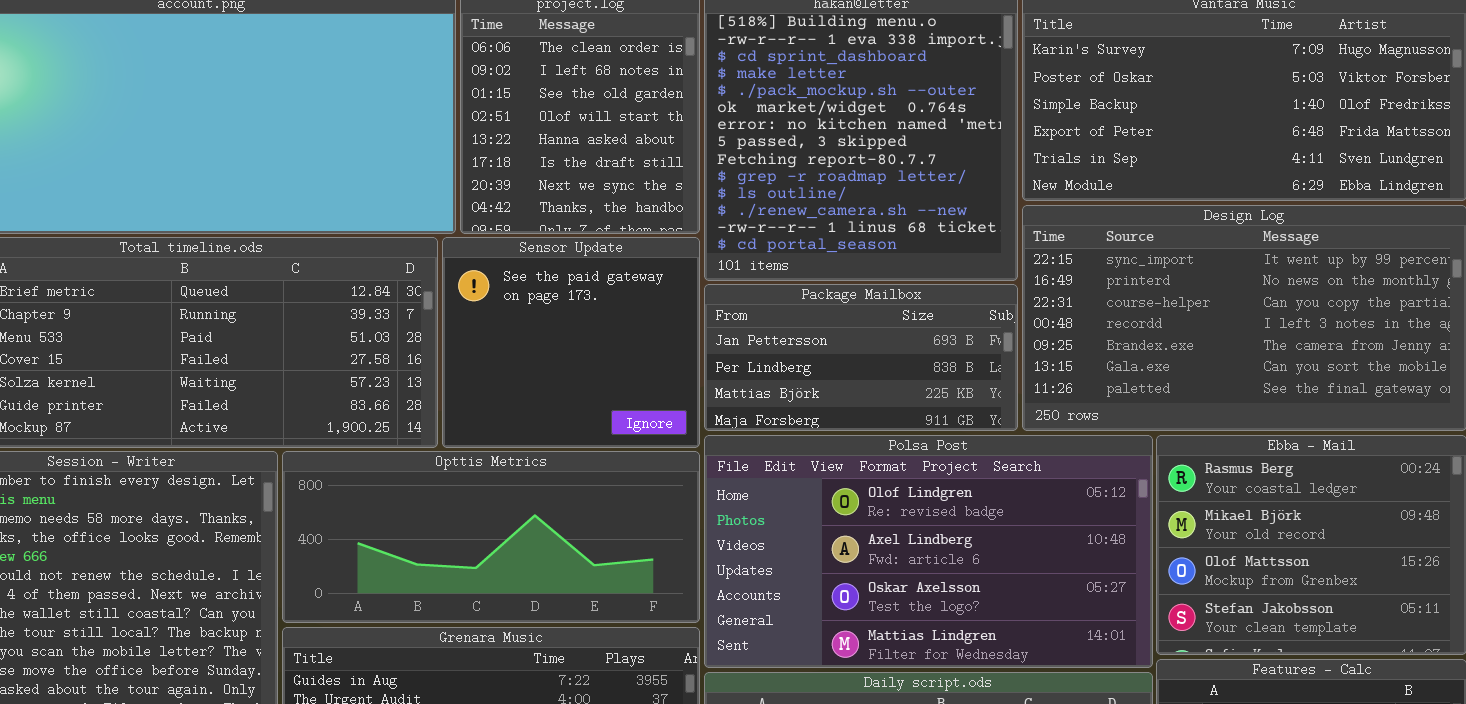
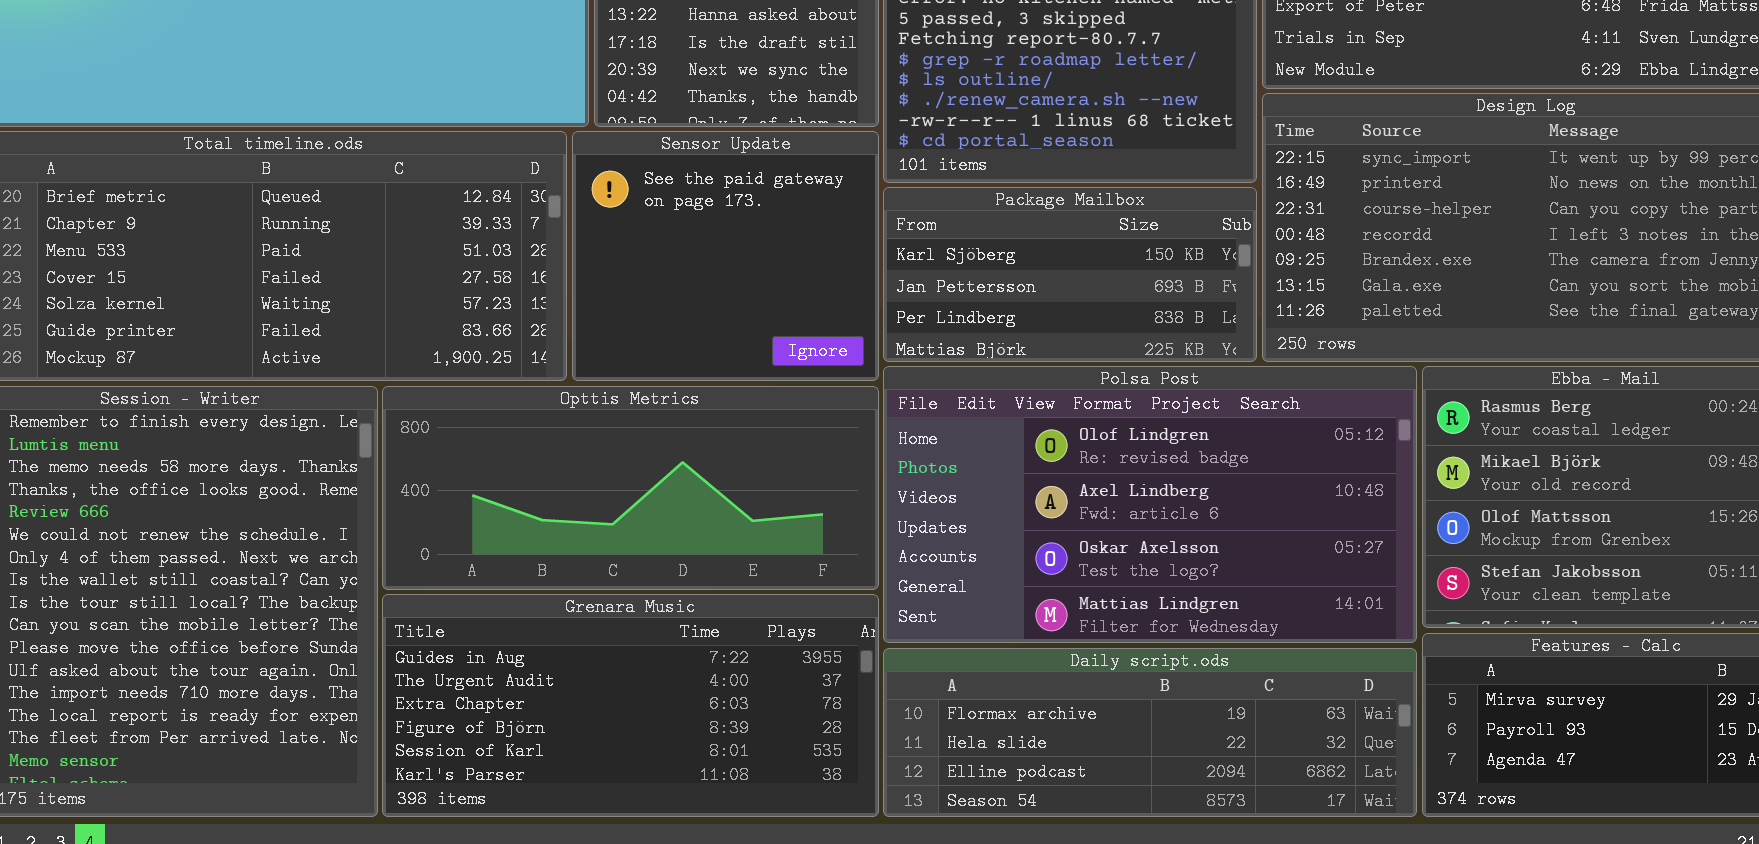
Package Mailbox: [704,284,1018,431] -> [883,187,1257,362], scrolled up 1 row

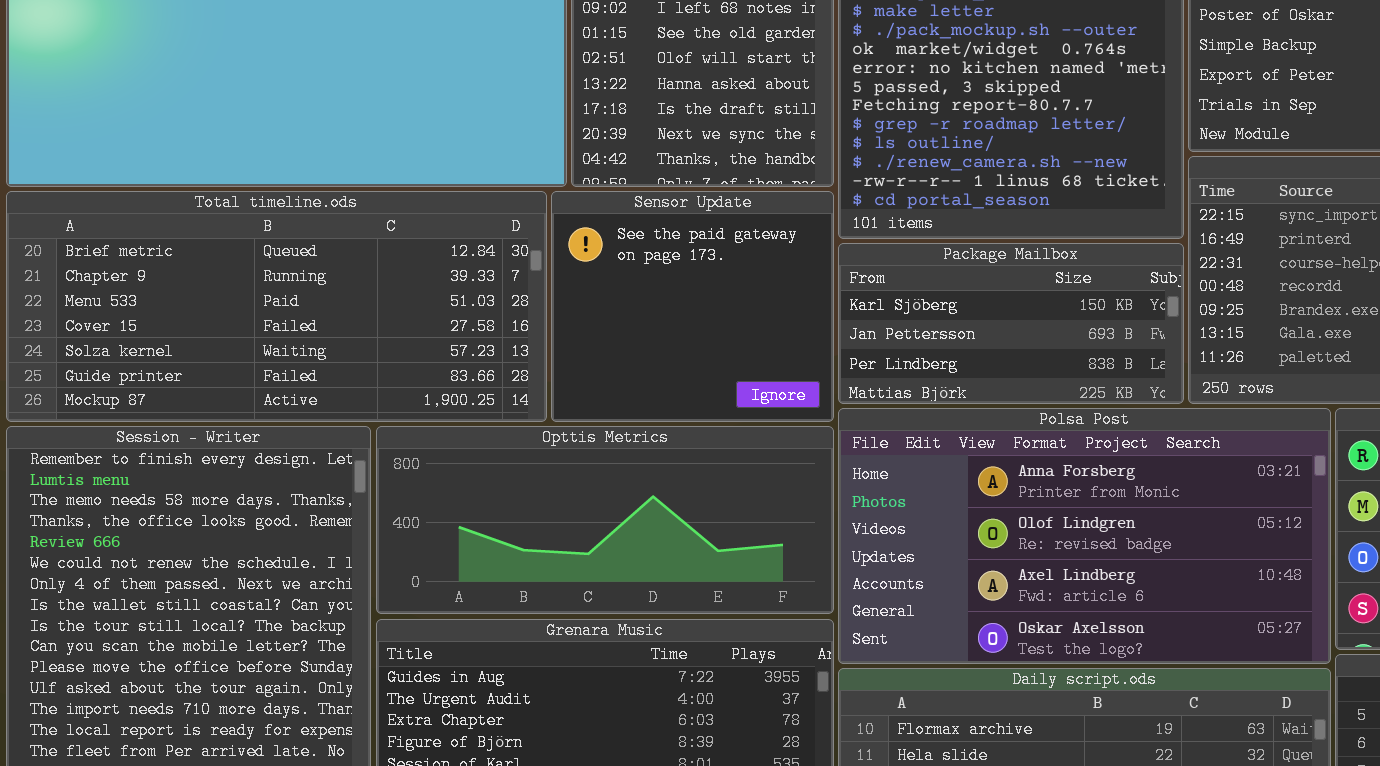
Polsa Post: [883,366,1417,643] -> [838,408,1331,664], scrolled up 1 row

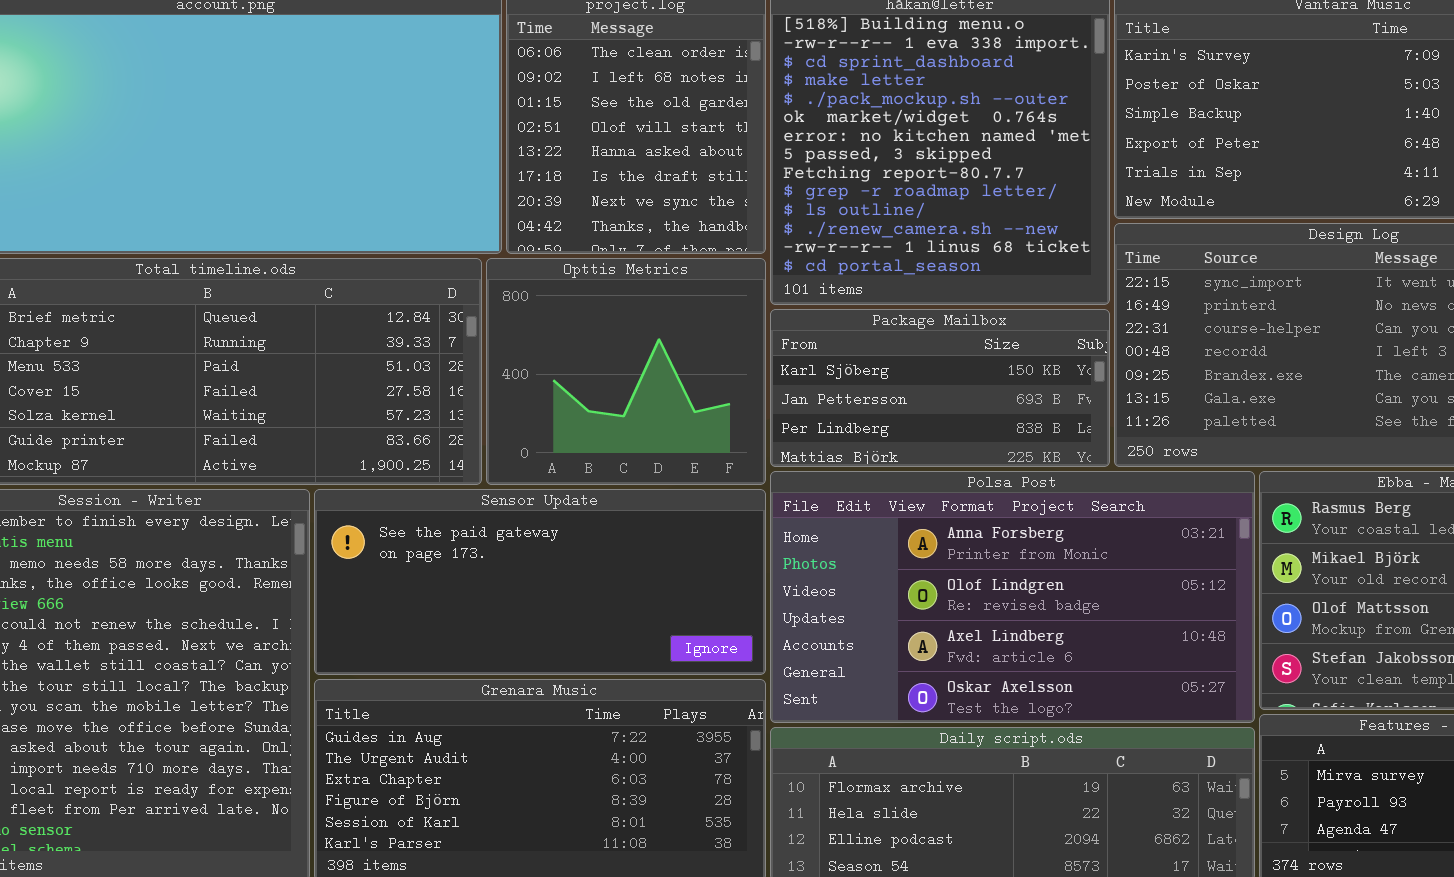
Sensor Update: [551,191,834,422] -> [314,489,766,675], moved, resized
Opttis Metrics: [376,426,834,614] -> [486,258,766,485], moved, resized

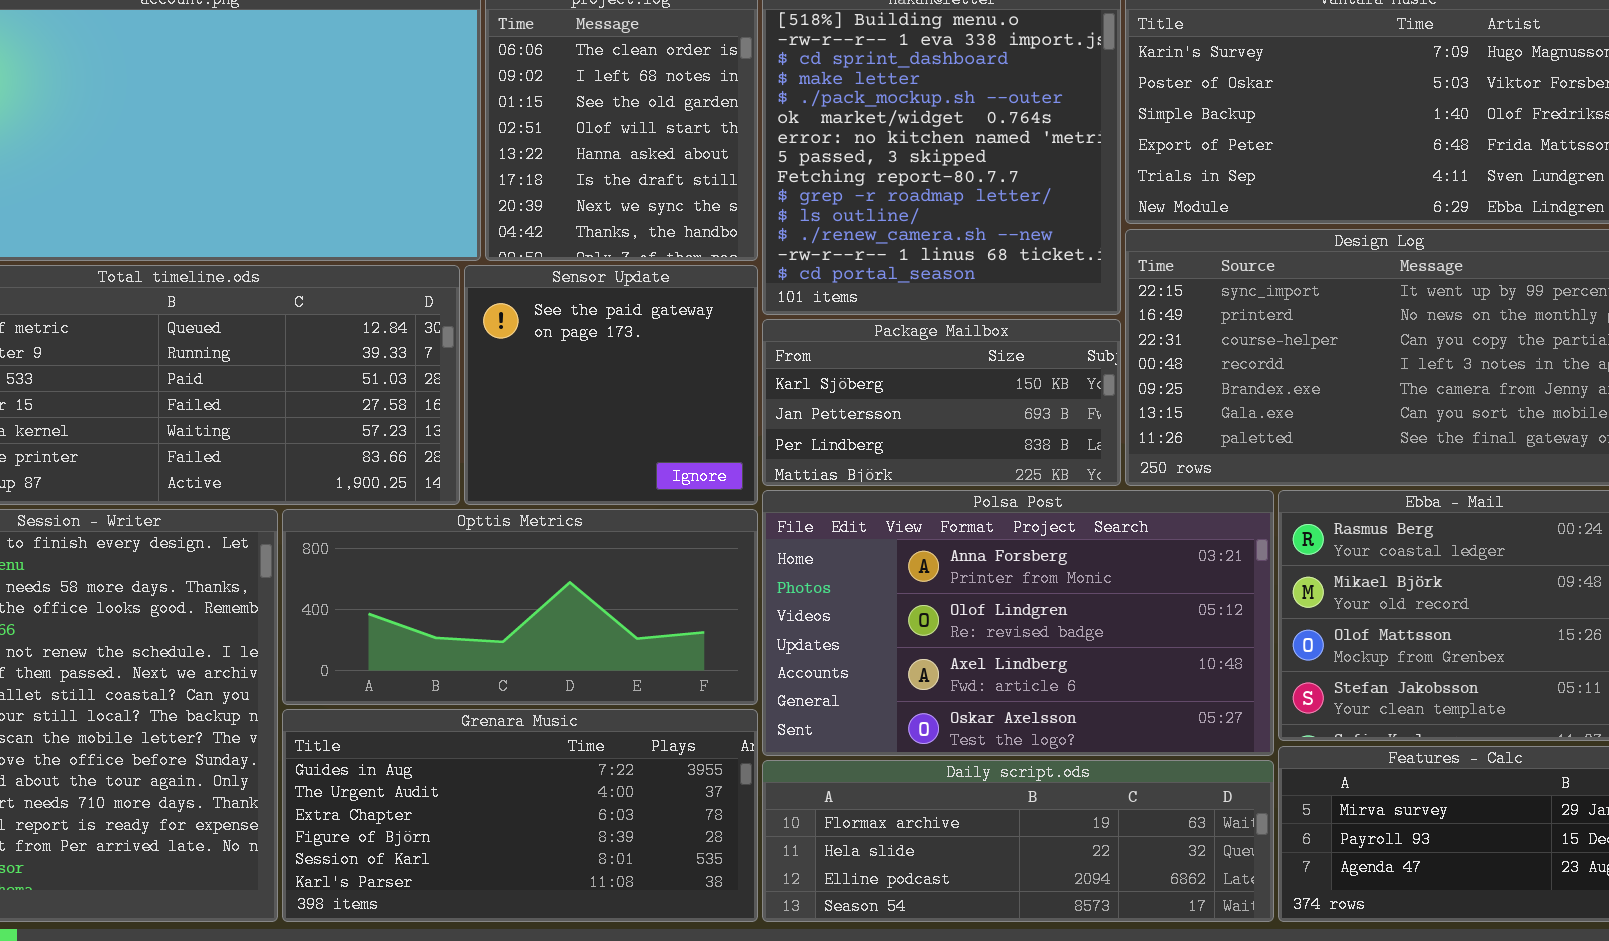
Opttis Metrics: [486,258,766,485] -> [282,509,758,705], moved, resized
Sensor Update: [314,489,766,675] -> [464,265,758,505], moved, resized

